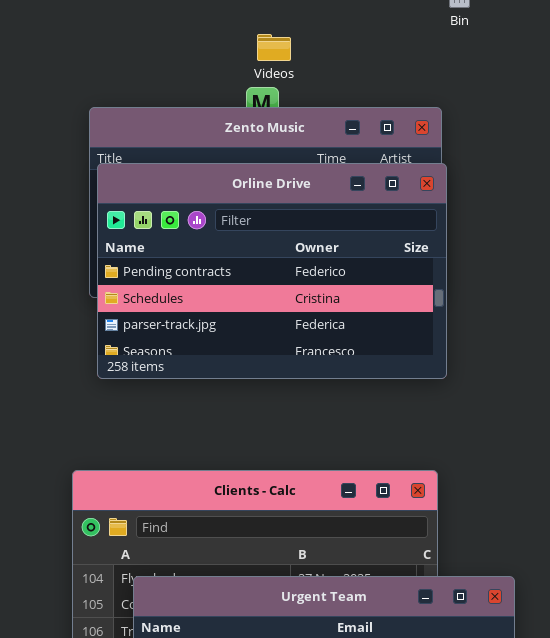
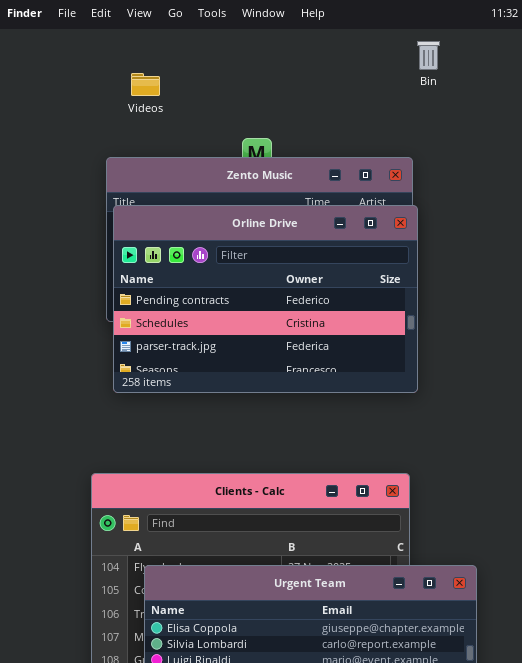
Videos: [257,34,291,61] -> [131,73,160,96], moved

